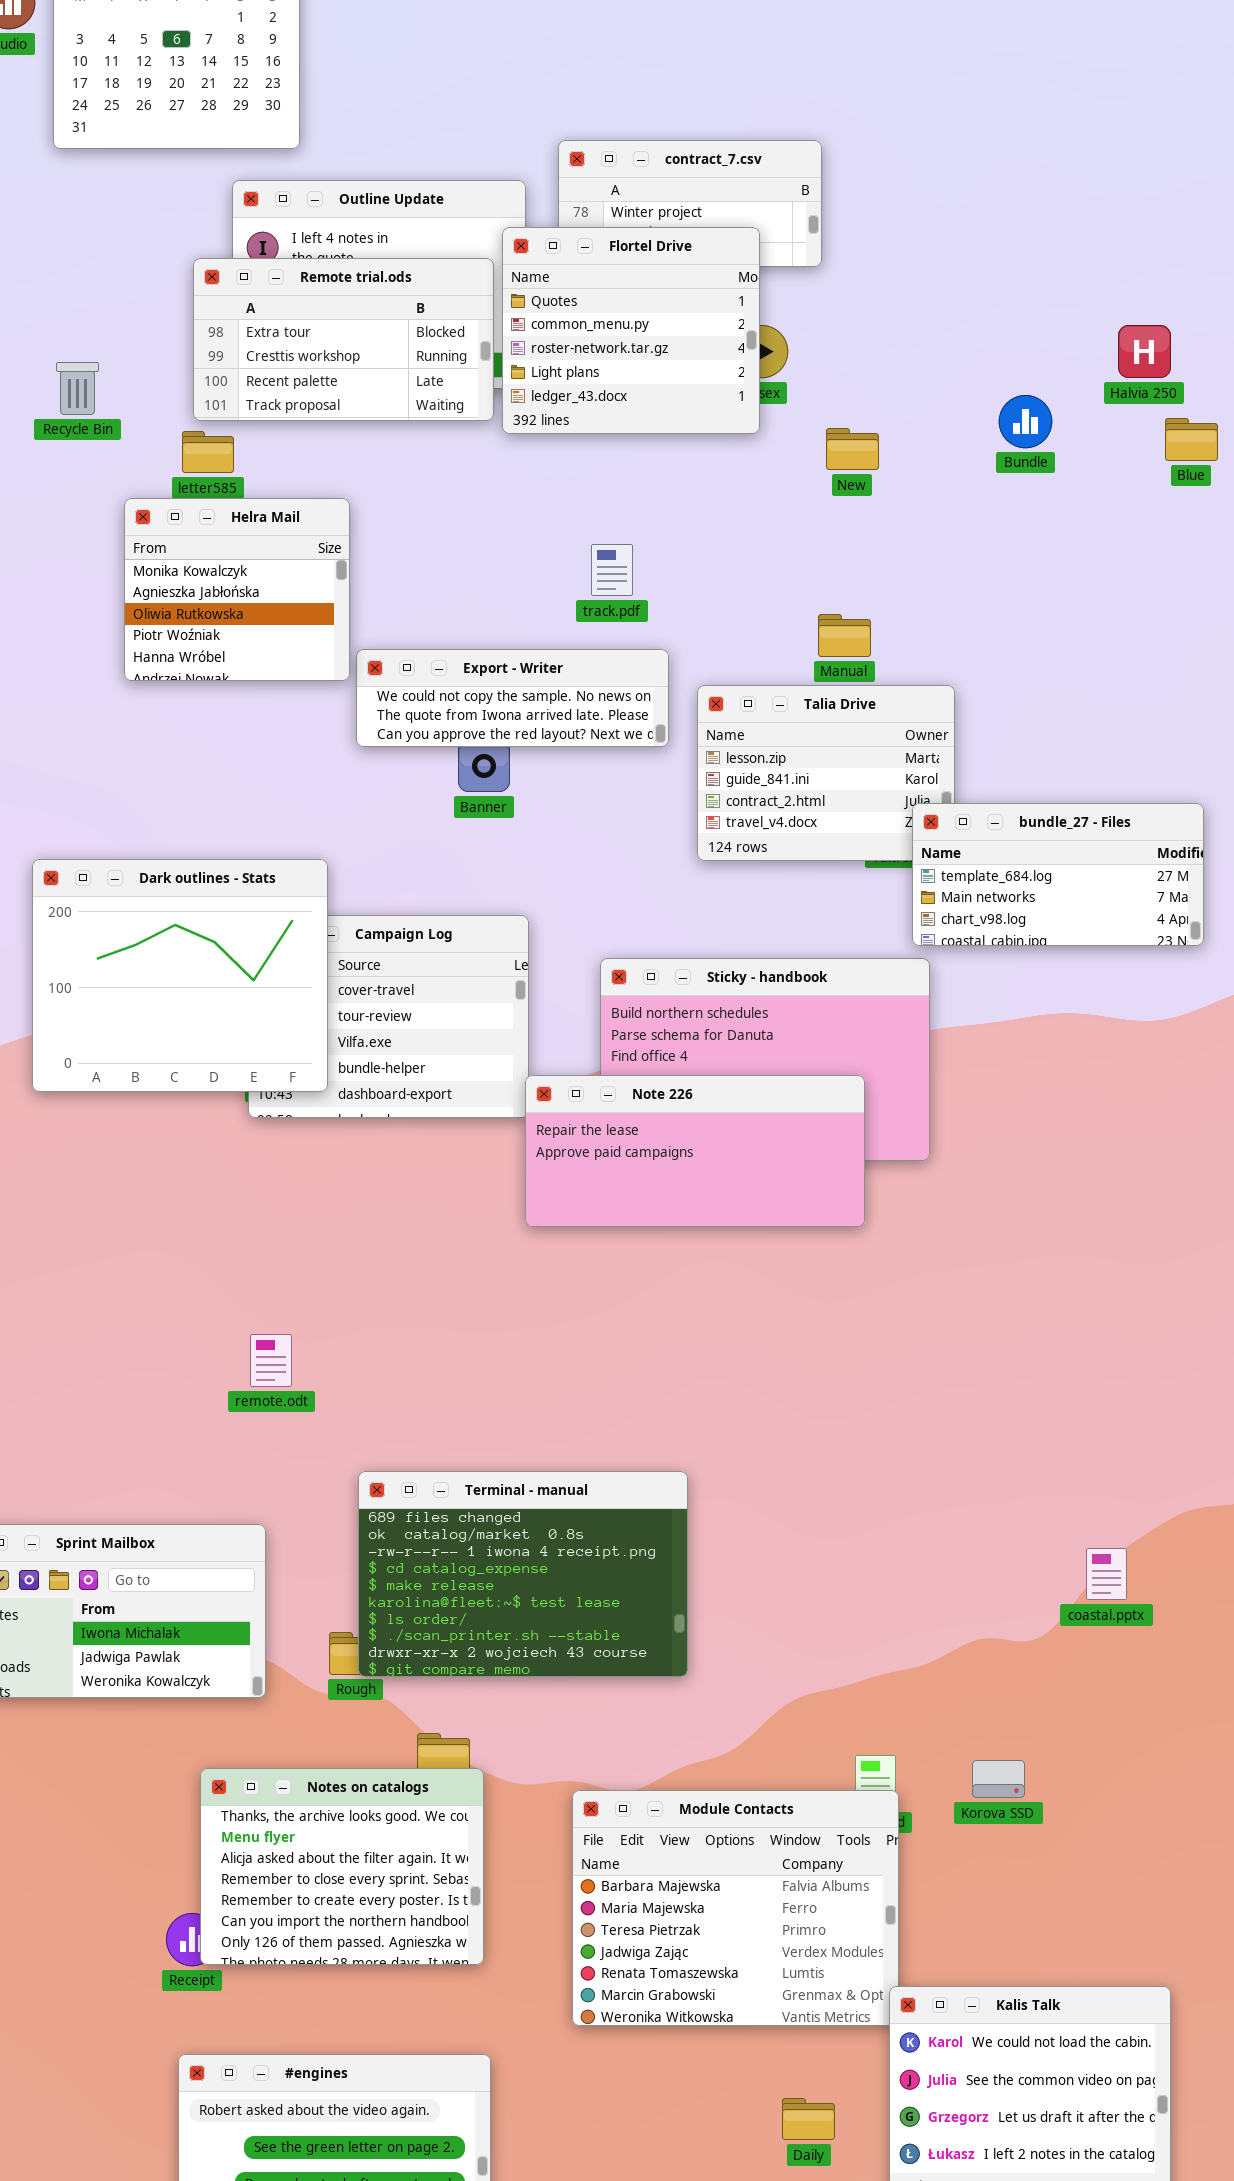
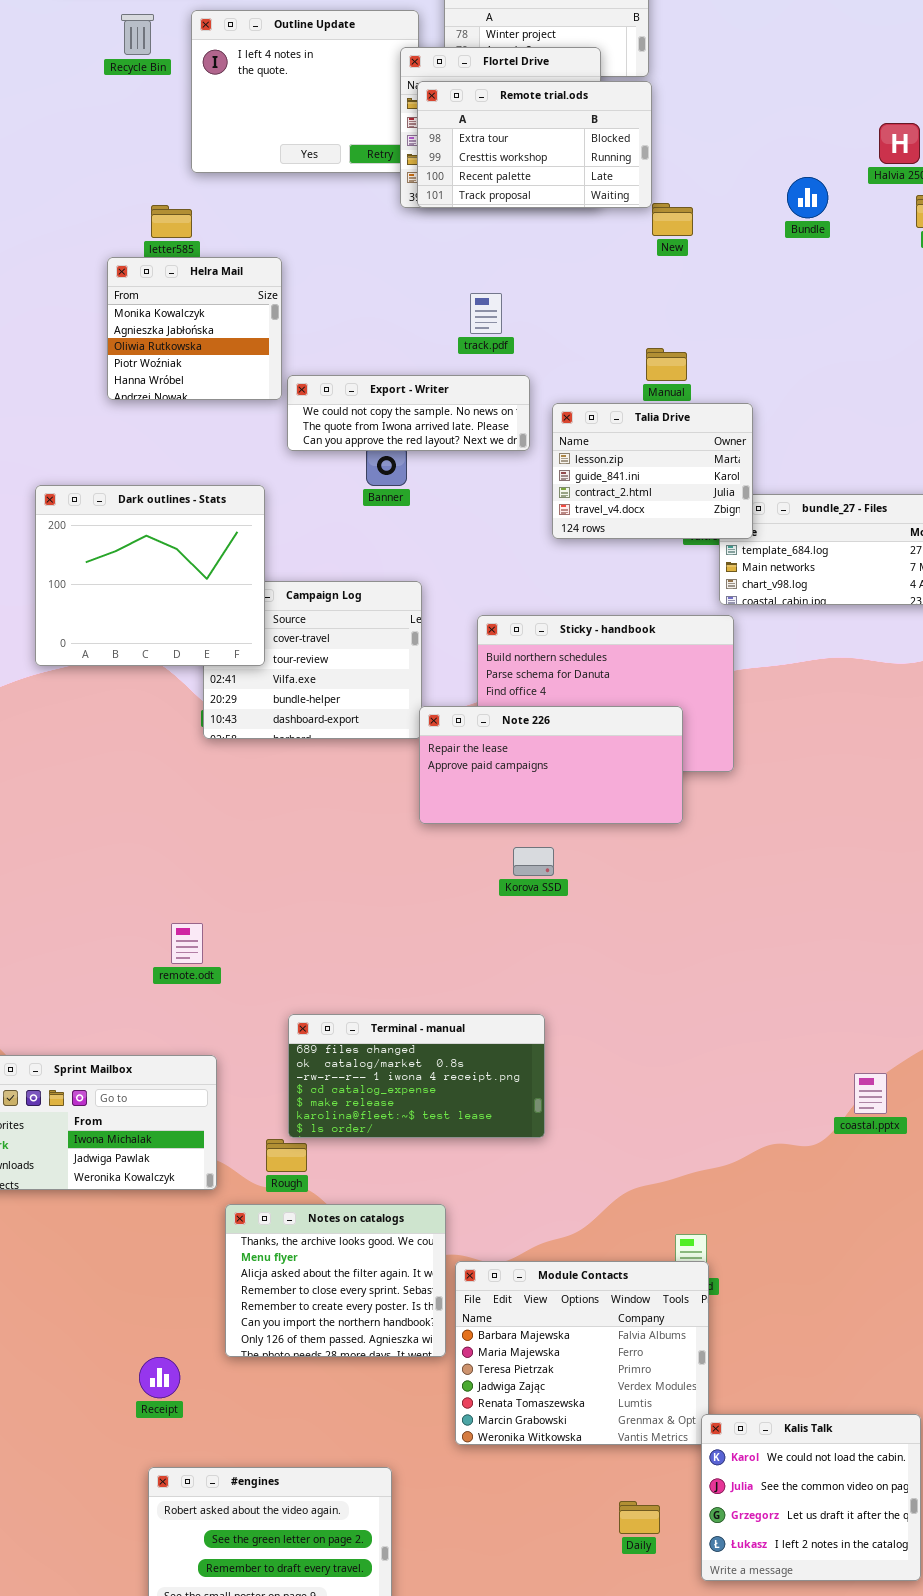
Remote trial.ods: [193,258,494,421] -> [417,81,652,208], moved
Recycle Bin: [56,362,99,415] -> [121,14,154,55], moved
Talia Drive: [697,685,955,861] -> [552,403,753,539], raised
Dark outlines - Stats: [32,859,328,1092] -> [35,485,265,666], moved
remote.odt: [250,1334,292,1387] -> [171,923,203,964], moved
Terminal - manual: [358,1471,688,1677] -> [288,1014,545,1138], resized
Korova SSD: [972,1760,1025,1798] -> [513,847,554,876], moved
Notes on catalogs: [200,1768,484,1965] -> [225,1204,446,1357], moved

